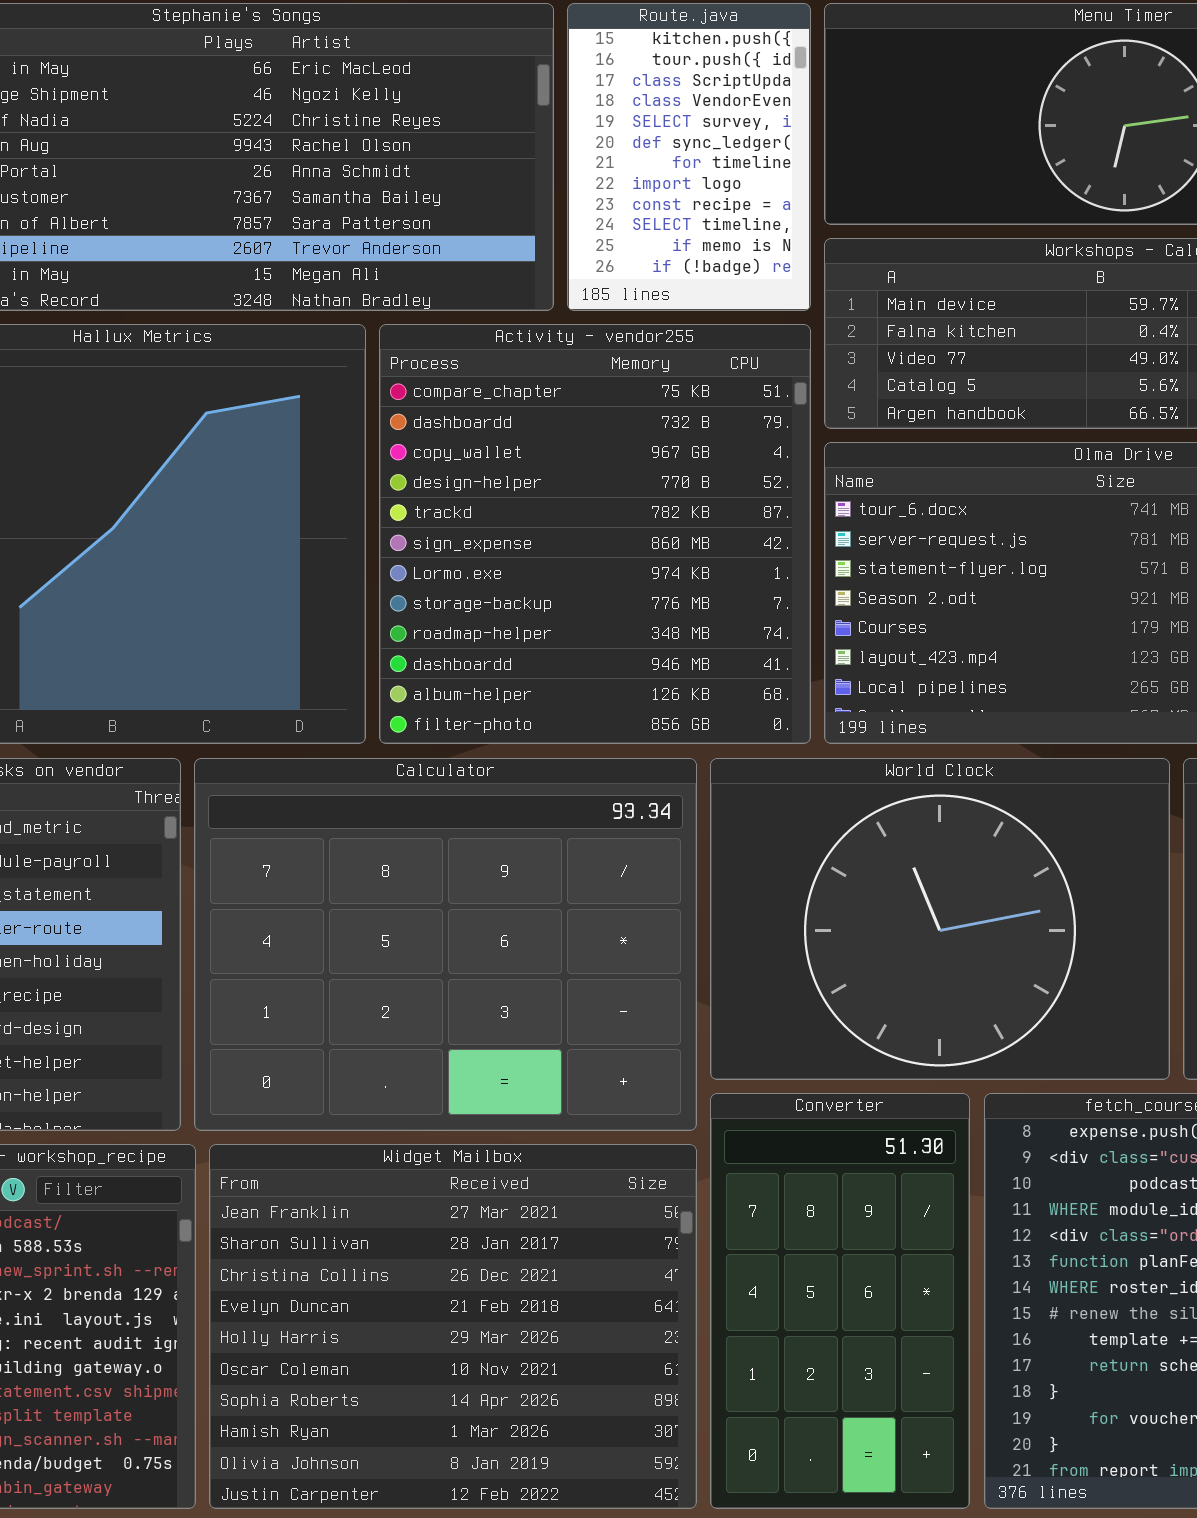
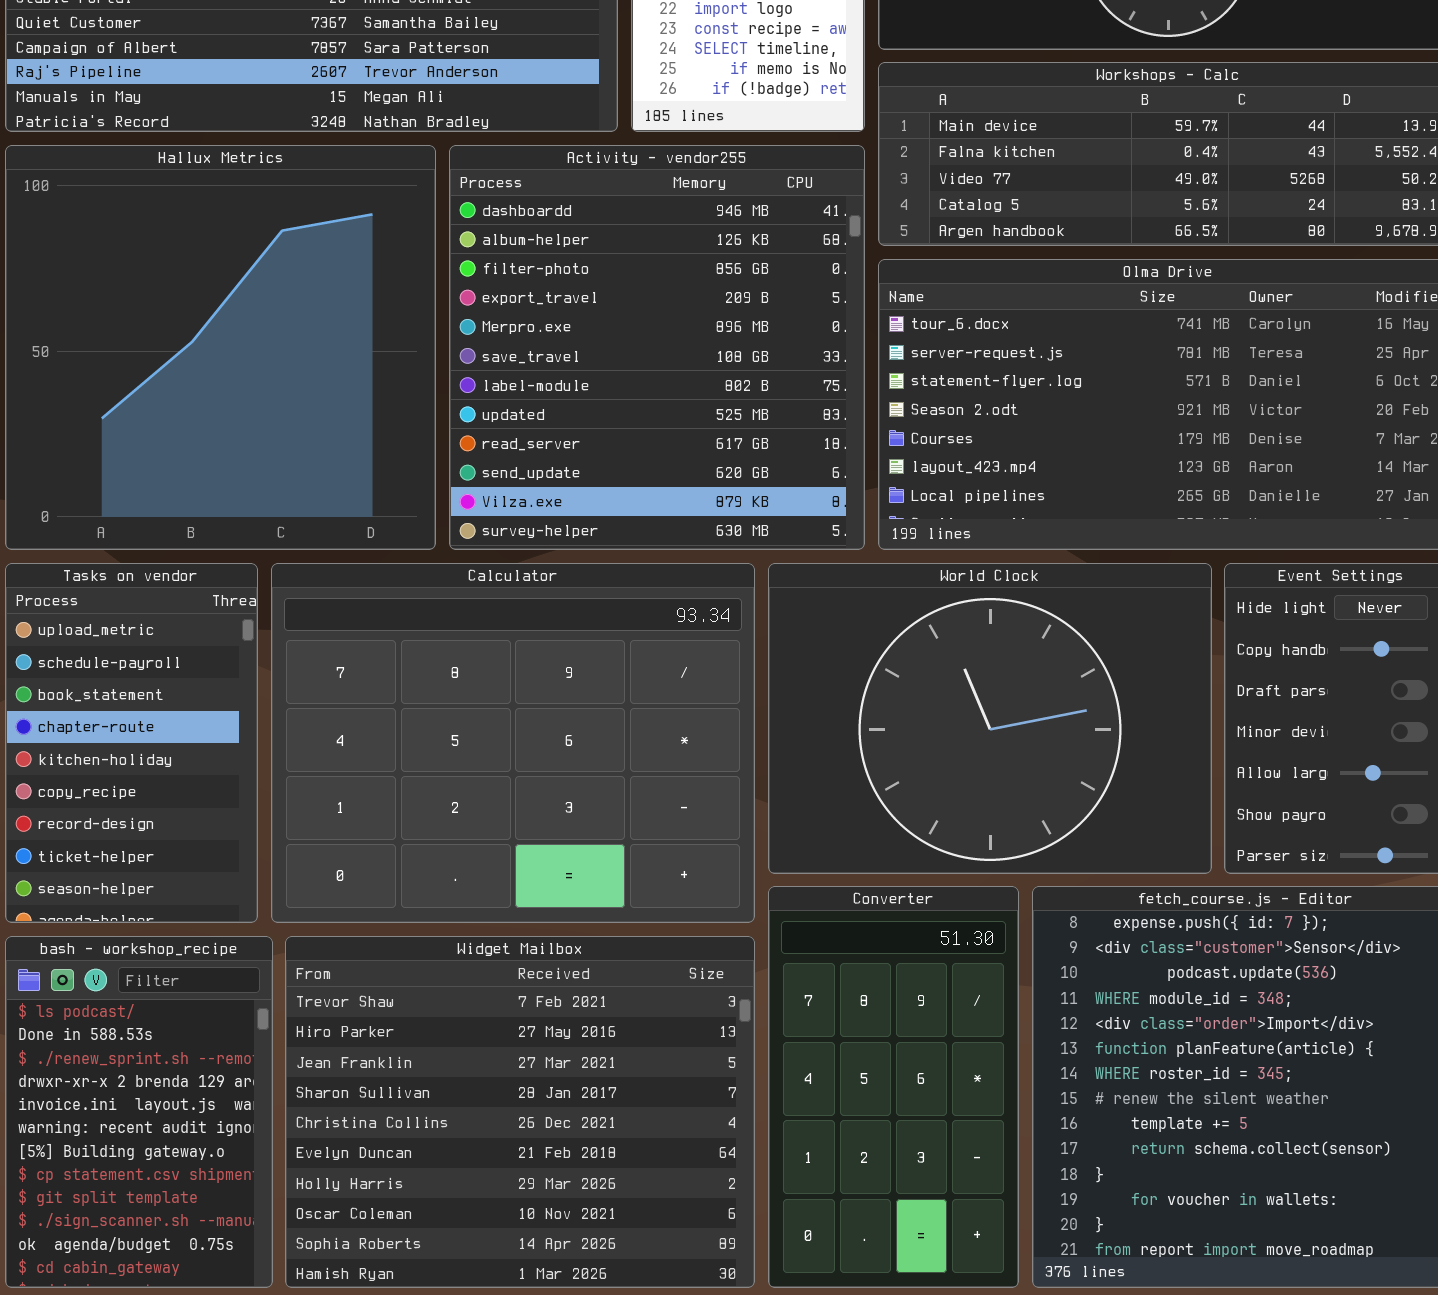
Activity - vendor255: [379,324,811,744] -> [449,145,865,550], scrolled down 9 rows
Widget Mailbox: [209,1144,697,1509] -> [285,936,755,1288], scrolled up 2 rows

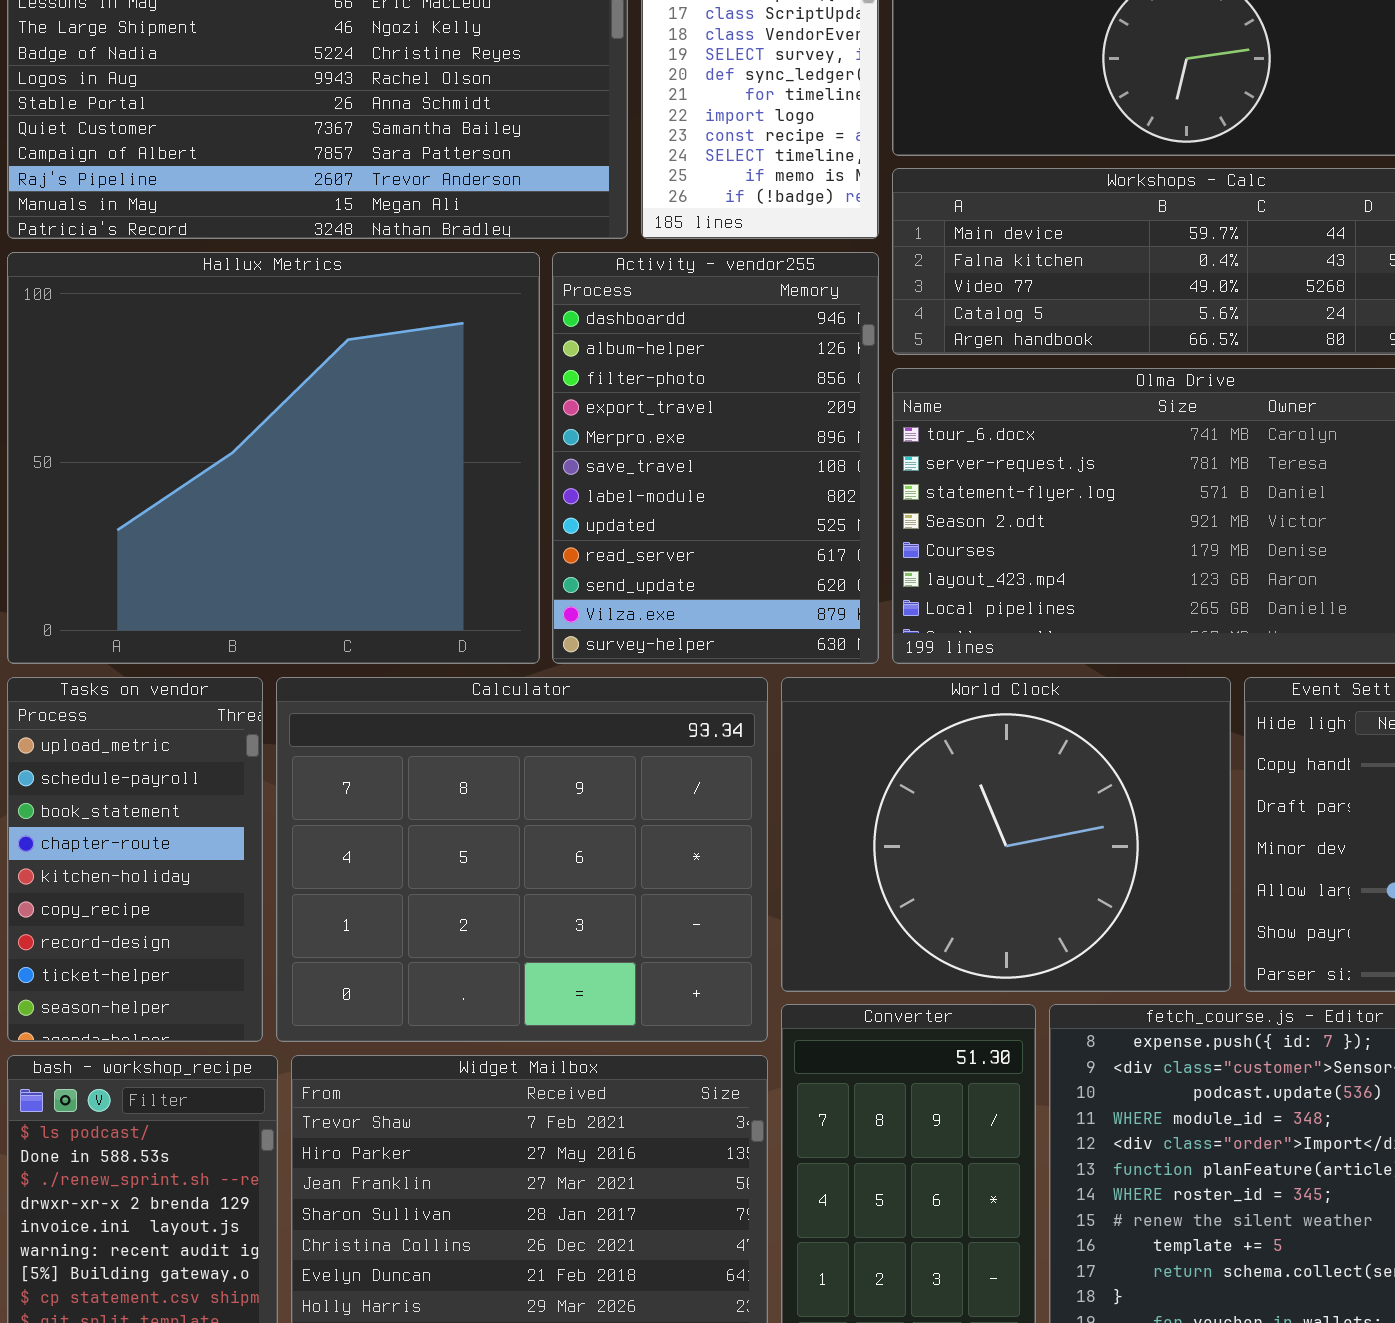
Hallux Metrics: [5,145,436,550] -> [7,252,540,664], resized
Activity - vendor255: [449,145,865,550] -> [552,252,879,664], resized

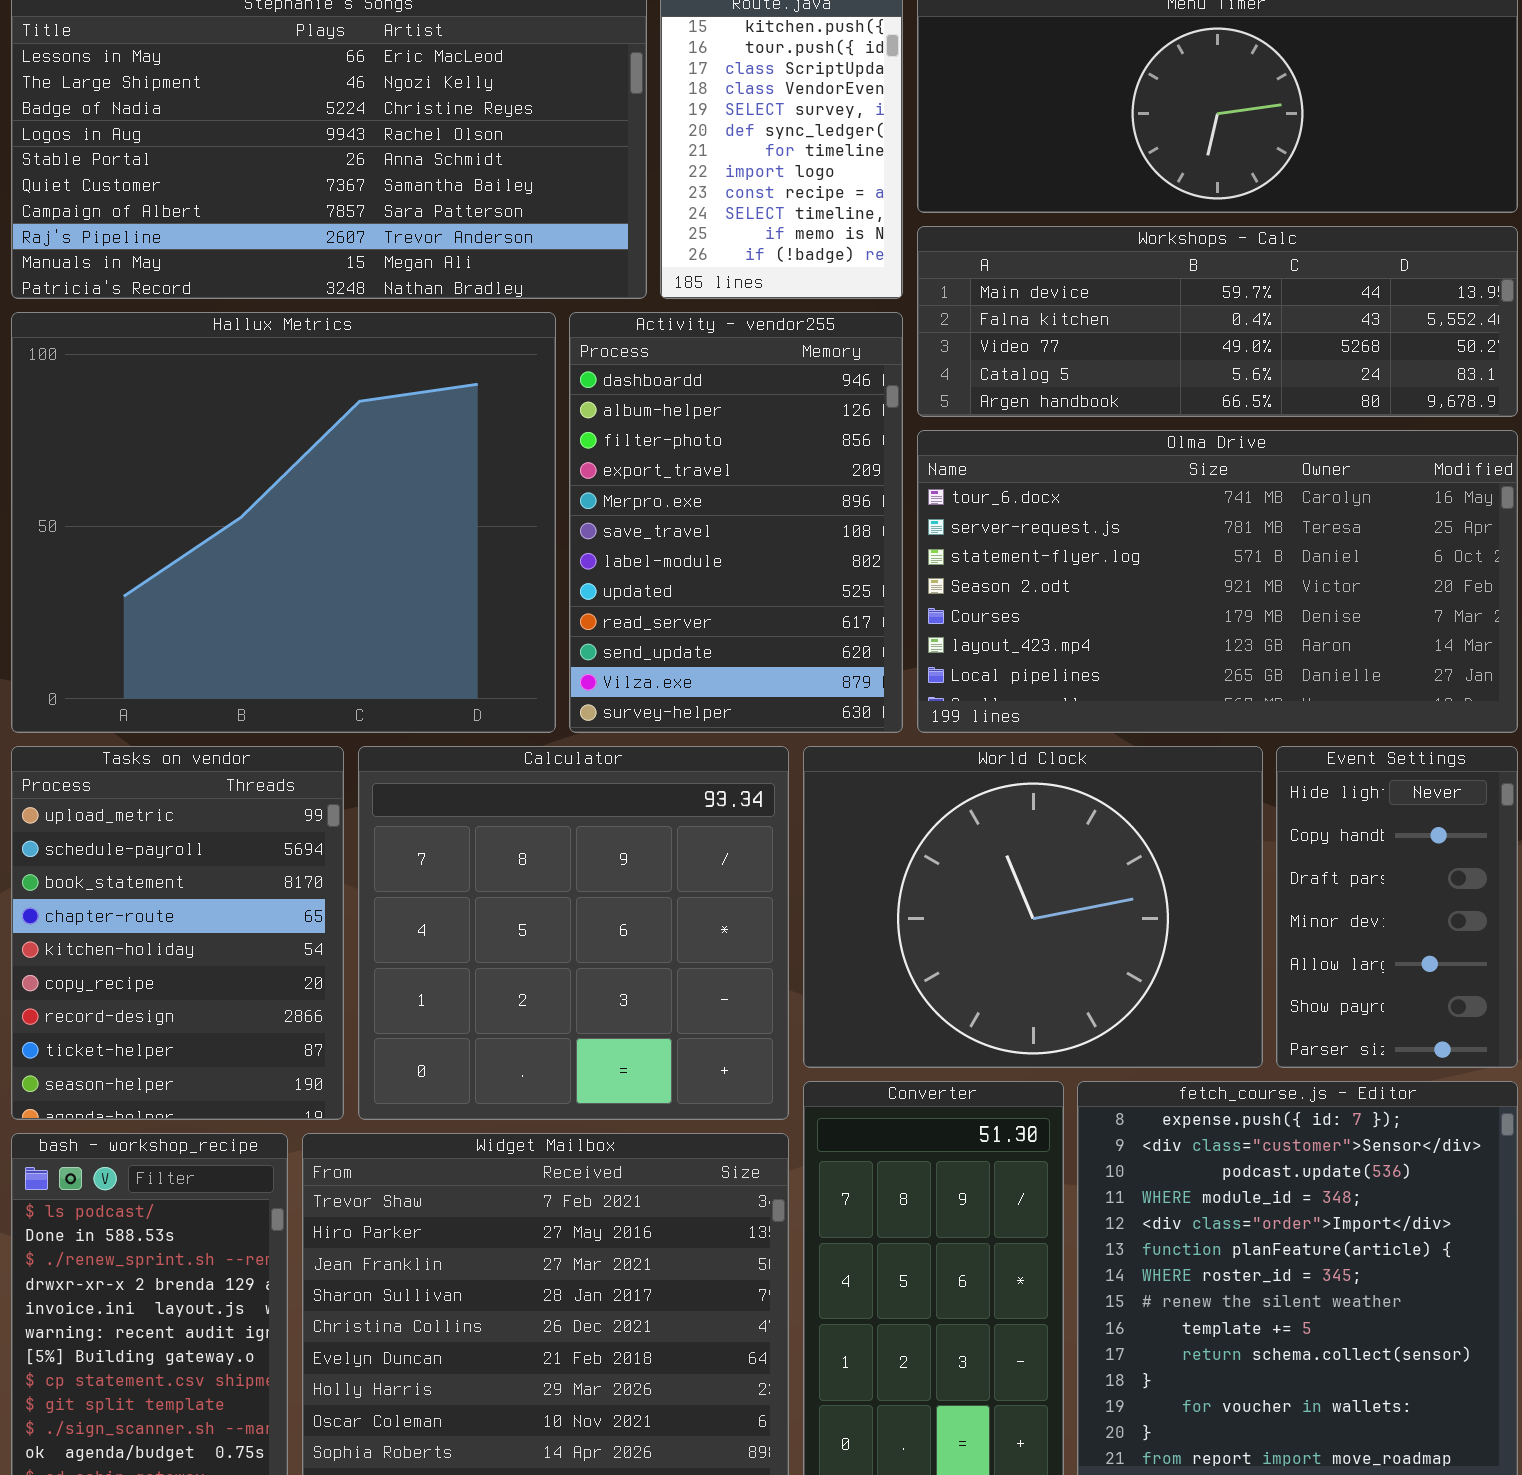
Tasks on vendor: [7,677,263,1042] -> [11,746,344,1120], resized
Calculator: [276,677,768,1042] -> [358,746,789,1120], resized

